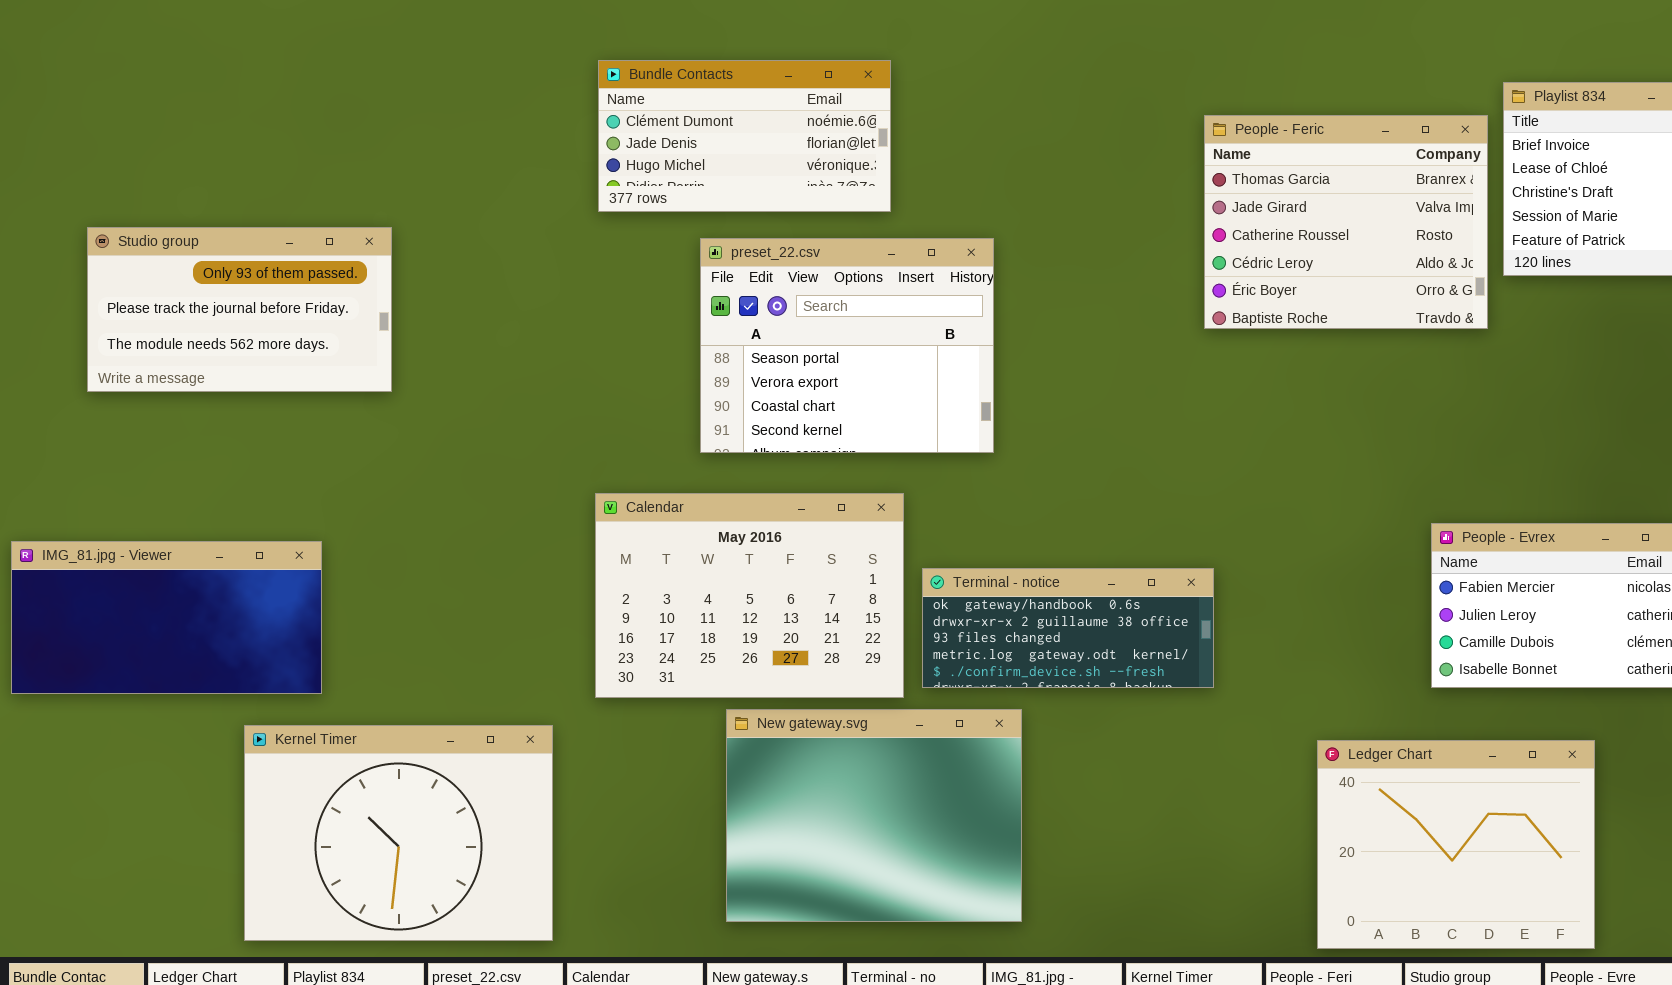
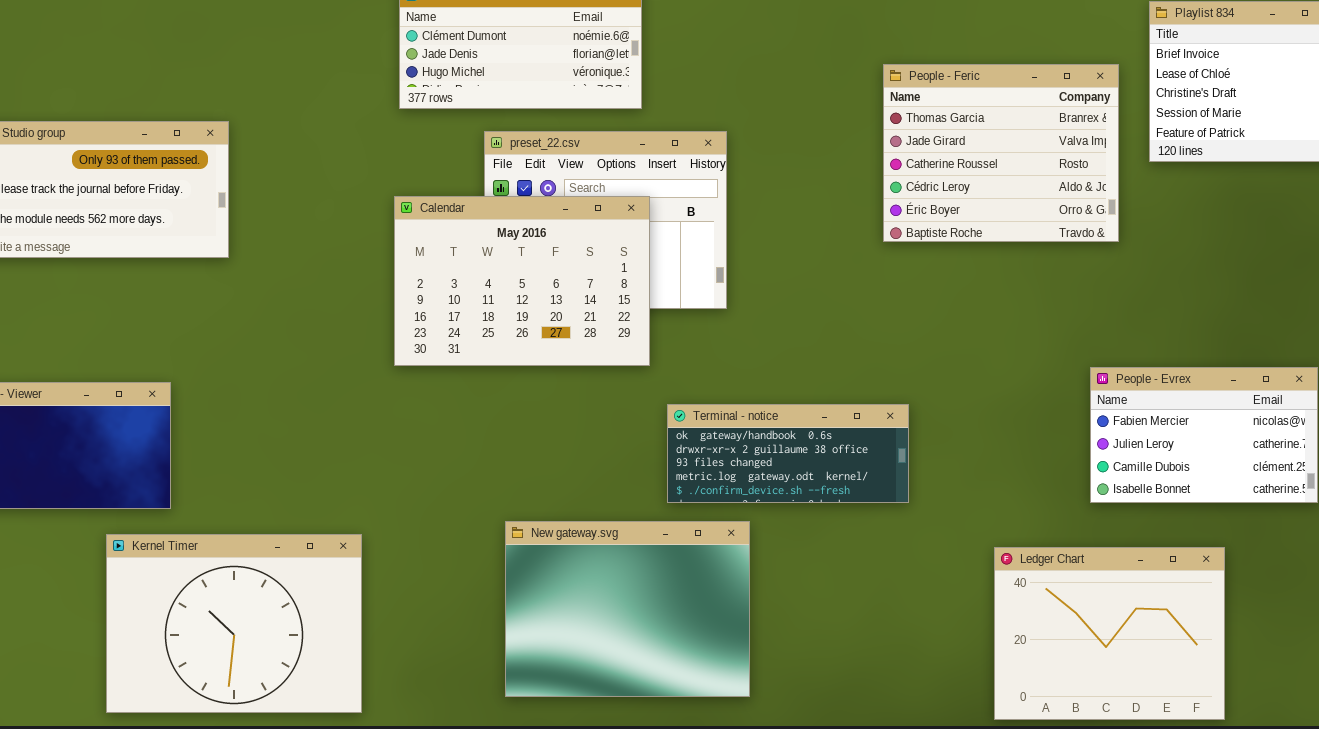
People - Feric: [1204,115,1488,329] -> [883,64,1119,242], moved
Calendar: [595,493,904,698] -> [394,196,650,366], moved

